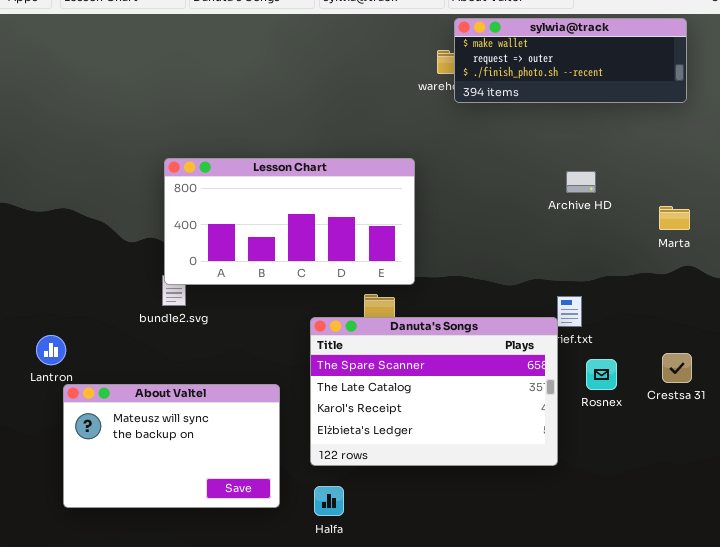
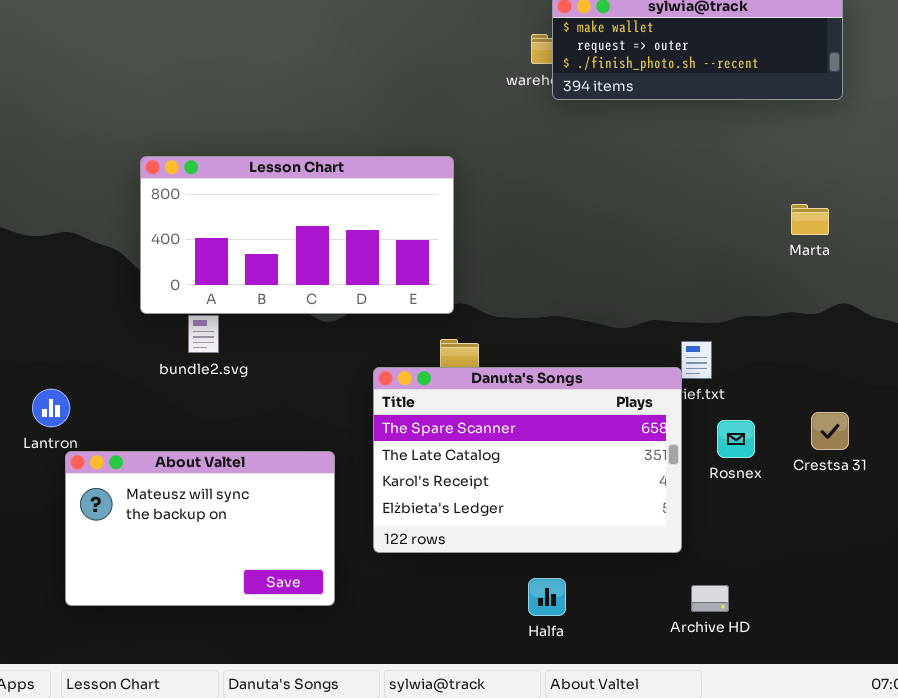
Lesson Chart: [164,158,415,285] -> [140,156,454,314], moved
Archive HD: [566,171,596,193] -> [691,585,729,612], moved
Marta: [659,206,690,230] -> [791,204,829,235], moved
Halfa: [314,486,344,516] -> [528,578,566,616], moved

